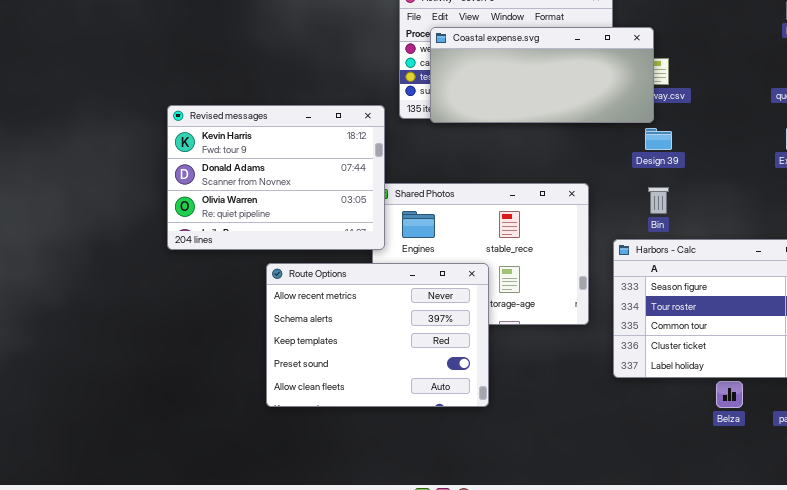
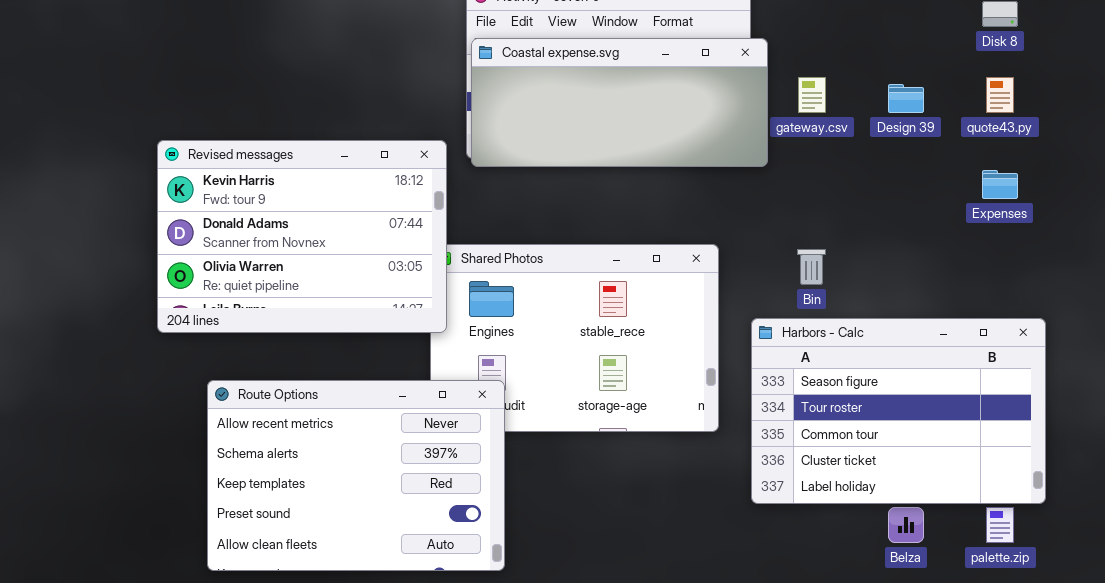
Coastal expense.svg: [430,27,654,123] -> [471,38,768,167], moved
Design 39: [645,128,672,150] -> [888,84,924,113], moved
Route Options: [266,263,489,407] -> [207,380,505,571], moved

